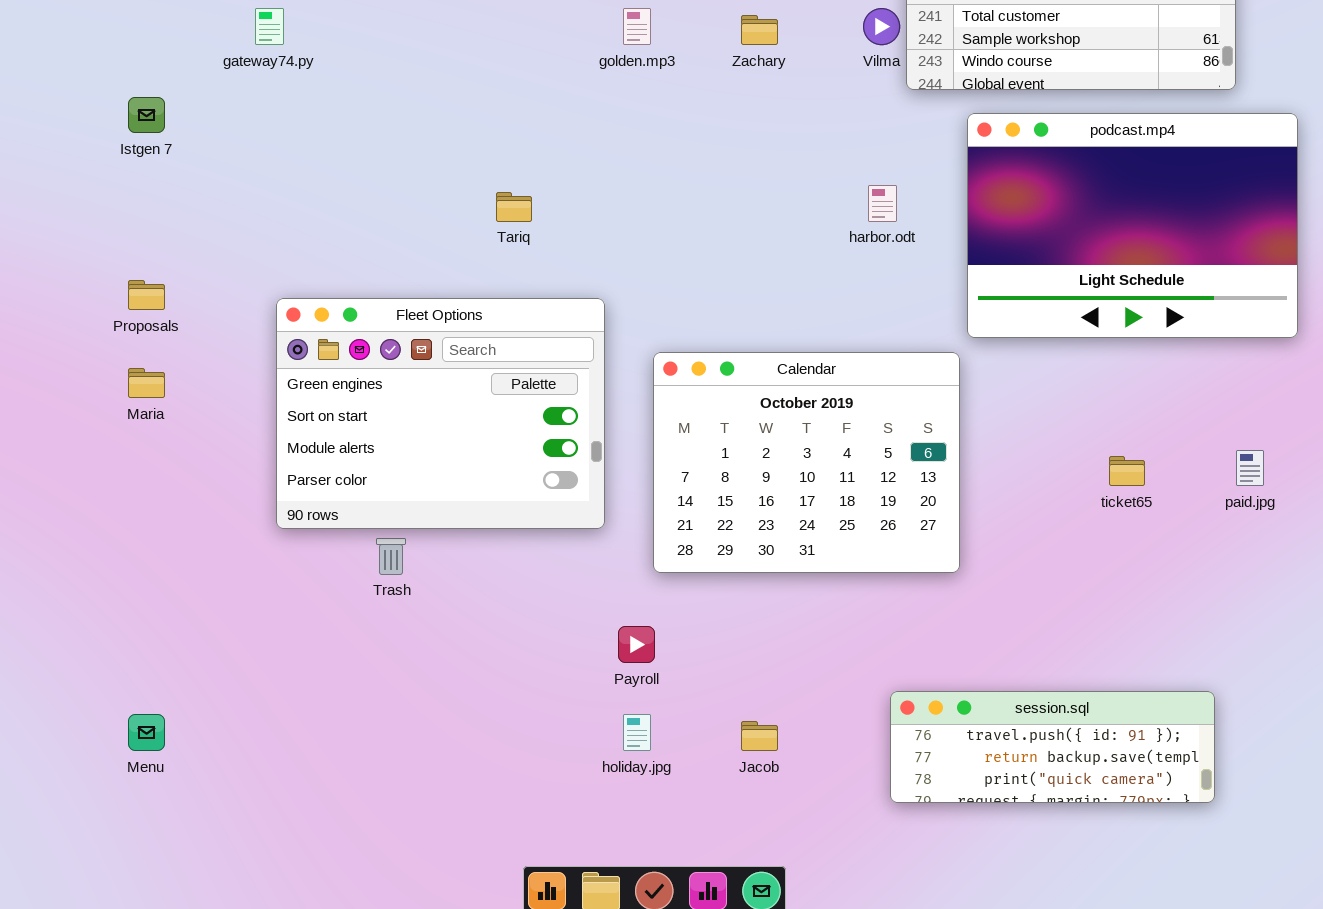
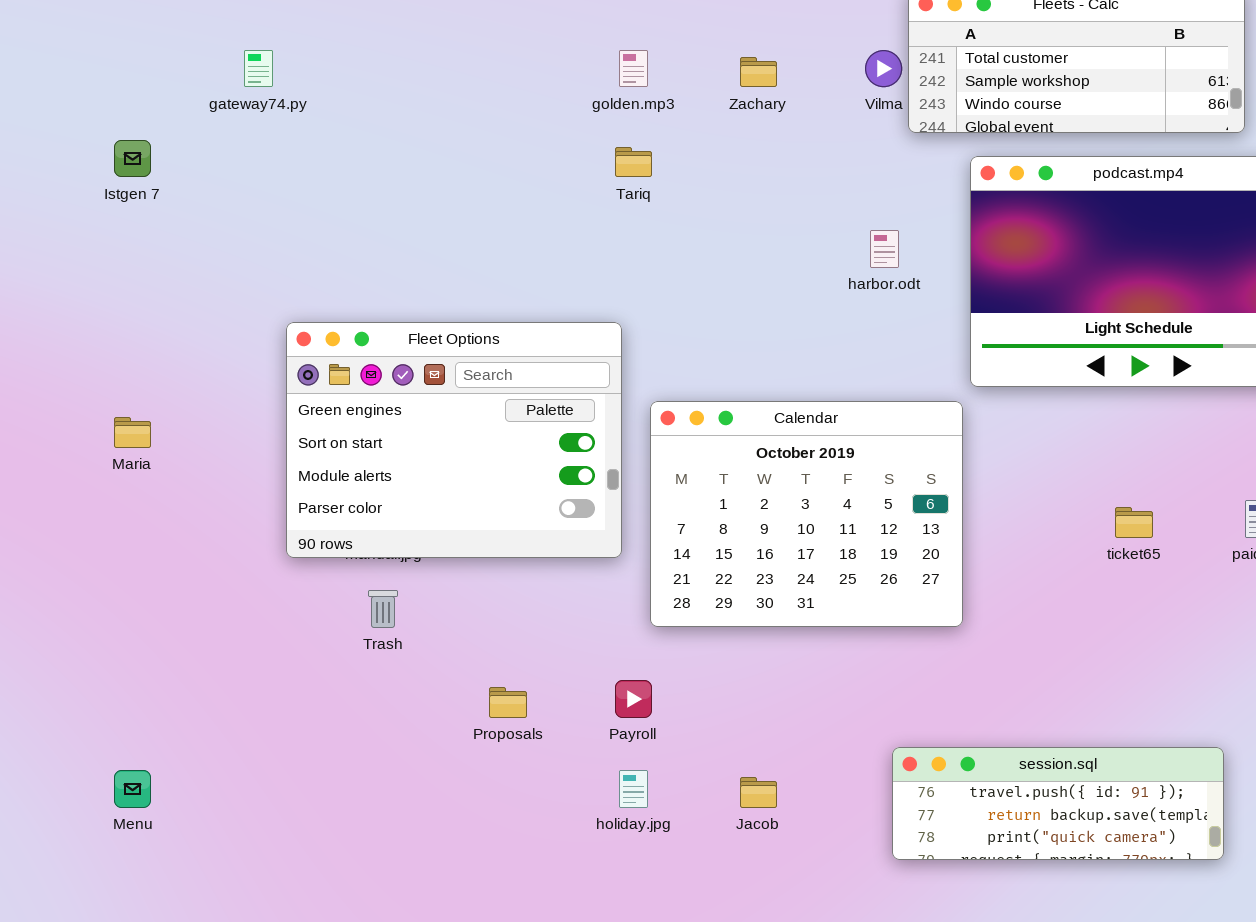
Tariq: [496,192,532,222] -> [615,147,652,177], moved
Proposals: [128,280,165,310] -> [489,687,527,718], moved
Fleet Options: [276,298,605,529] -> [286,322,622,558], moved

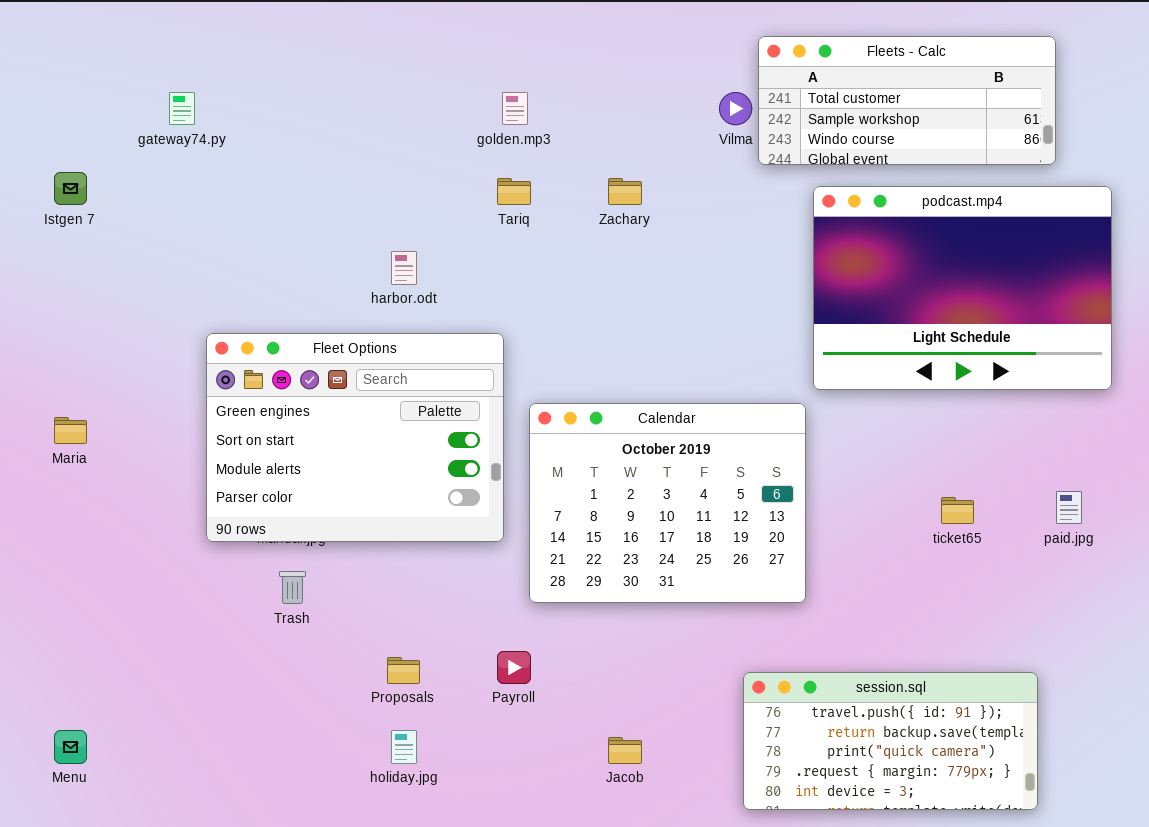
Zachary: [740,57,777,87] -> [608,178,642,205], moved
harbor.odt: [870,230,899,268] -> [391,251,417,285], moved
session.sql: [892,747,1224,860] -> [743,672,1038,810], resized
holiday.jpg: [619,770,648,808] -> [391,730,417,764], moved

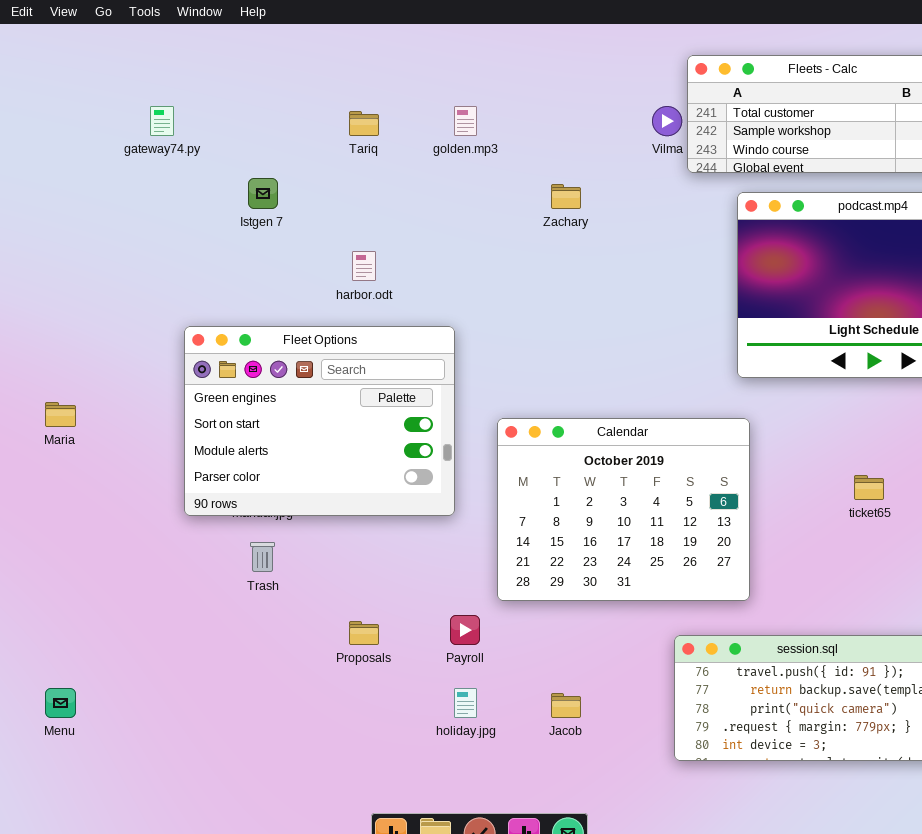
Istgen 7: [54,172,87,205] -> [248,178,278,209], moved
Tariq: [497,178,531,205] -> [349,111,379,136], moved
Calendar: [529,403,806,603] -> [497,418,750,601], moved
holiday.jpg: [391,730,417,764] -> [454,688,477,718], moved

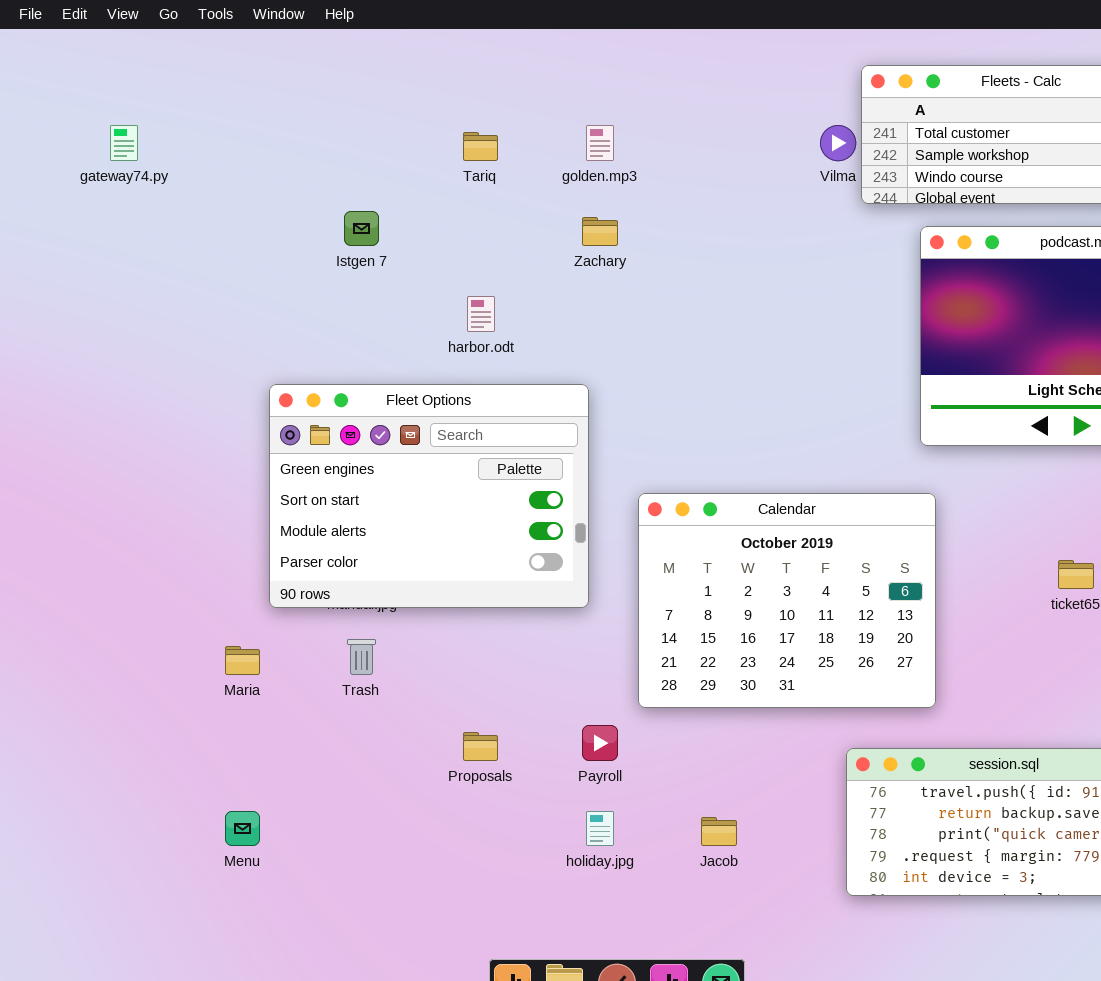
gateway74.py: [150,106,174,136] -> [110,125,138,161], moved
Zachary: [551,184,581,209] -> [582,217,618,246], moved
Maria: [45,402,76,427] -> [225,646,260,675], moved
Menu: [45,688,76,718] -> [225,811,260,846], moved

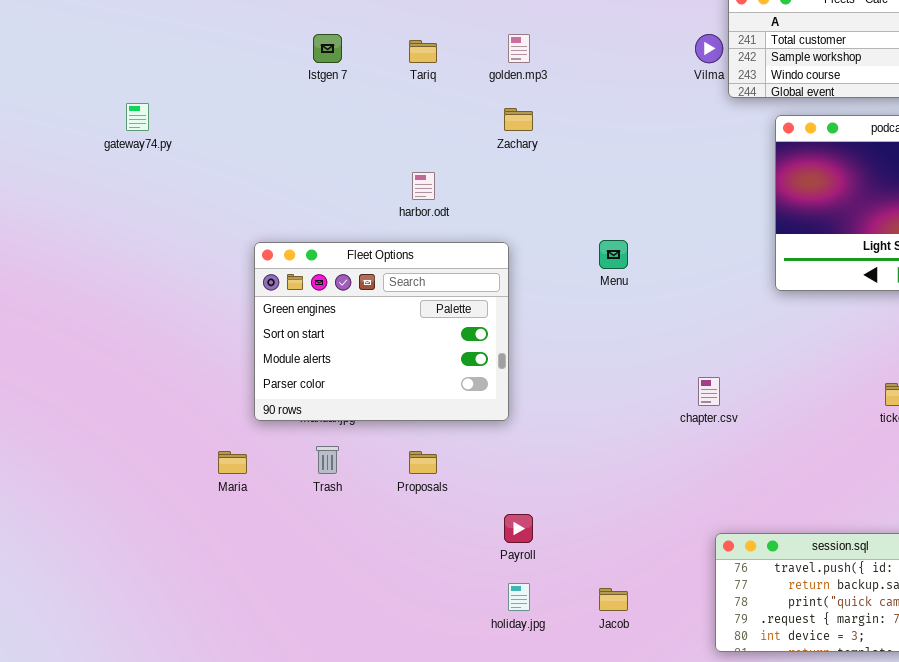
gateway74.py: [110,125,138,161] -> [126,103,149,131], moved
Istgen 7: [344,211,379,246] -> [313,34,342,63], moved
Calendar: [638,493,936,708] -> none, closed
Proposals: [463,732,498,761] -> [409,451,437,474], moved
Menu: [225,811,260,846] -> [599,240,628,269], moved

